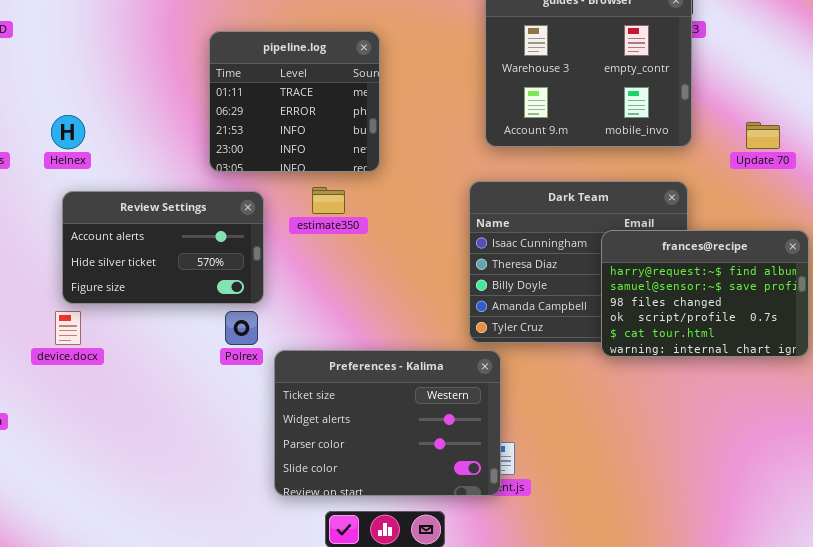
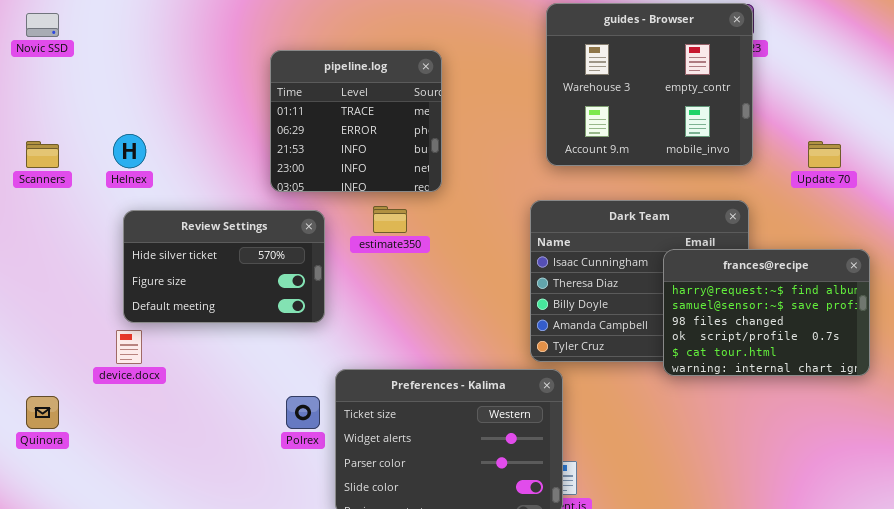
Review Settings: [62,191,264,304] -> [123,210,325,323], scrolled down 1 row
Polrex: [225,311,258,345] -> [286,396,320,429], moved

